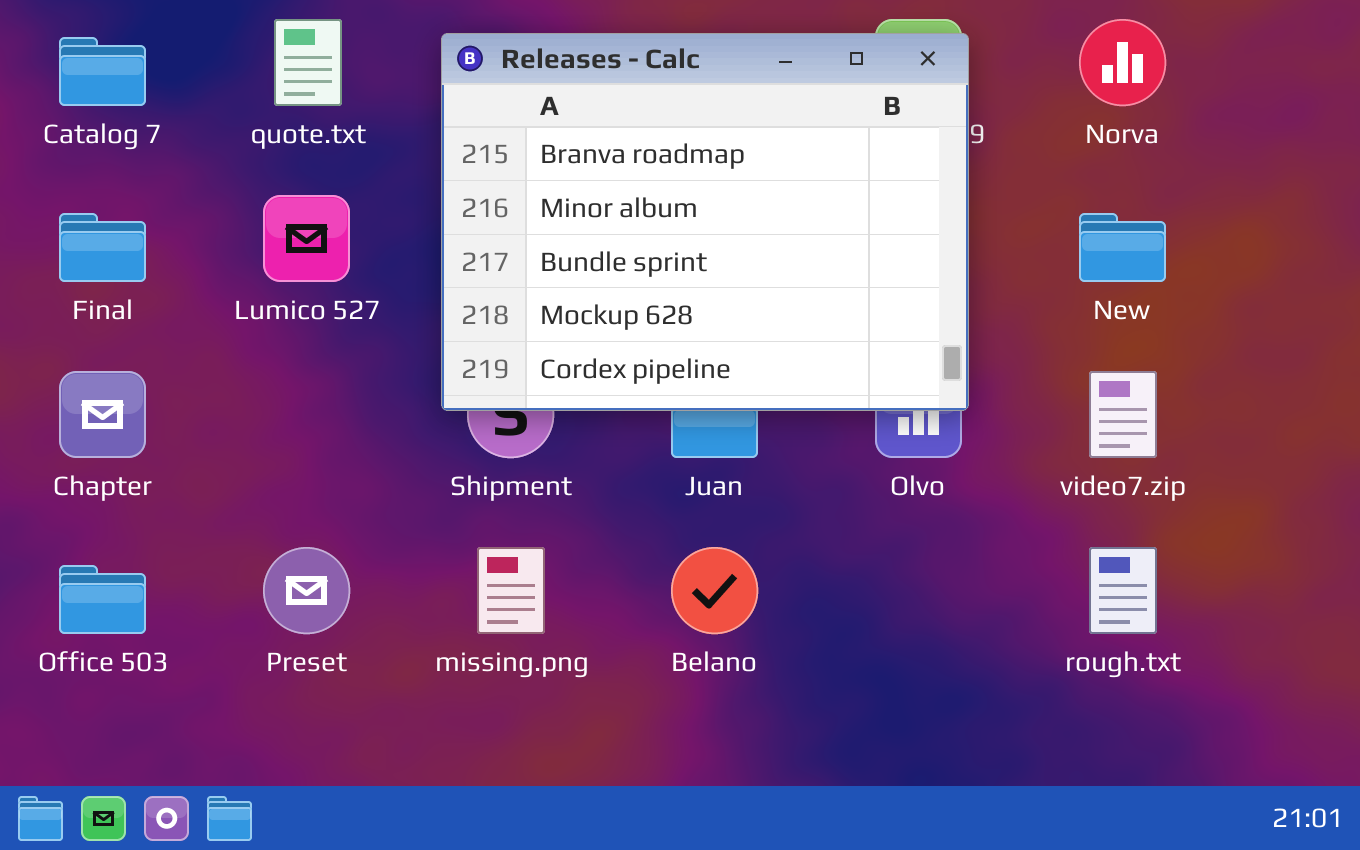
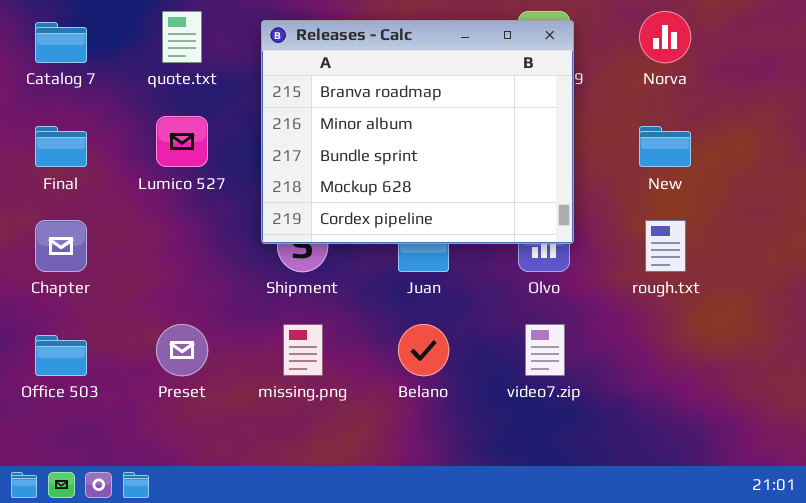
video7.zip: [1089,371,1157,458] -> [525,324,565,376], moved
rough.txt: [1089,547,1157,634] -> [645,220,686,272], moved

